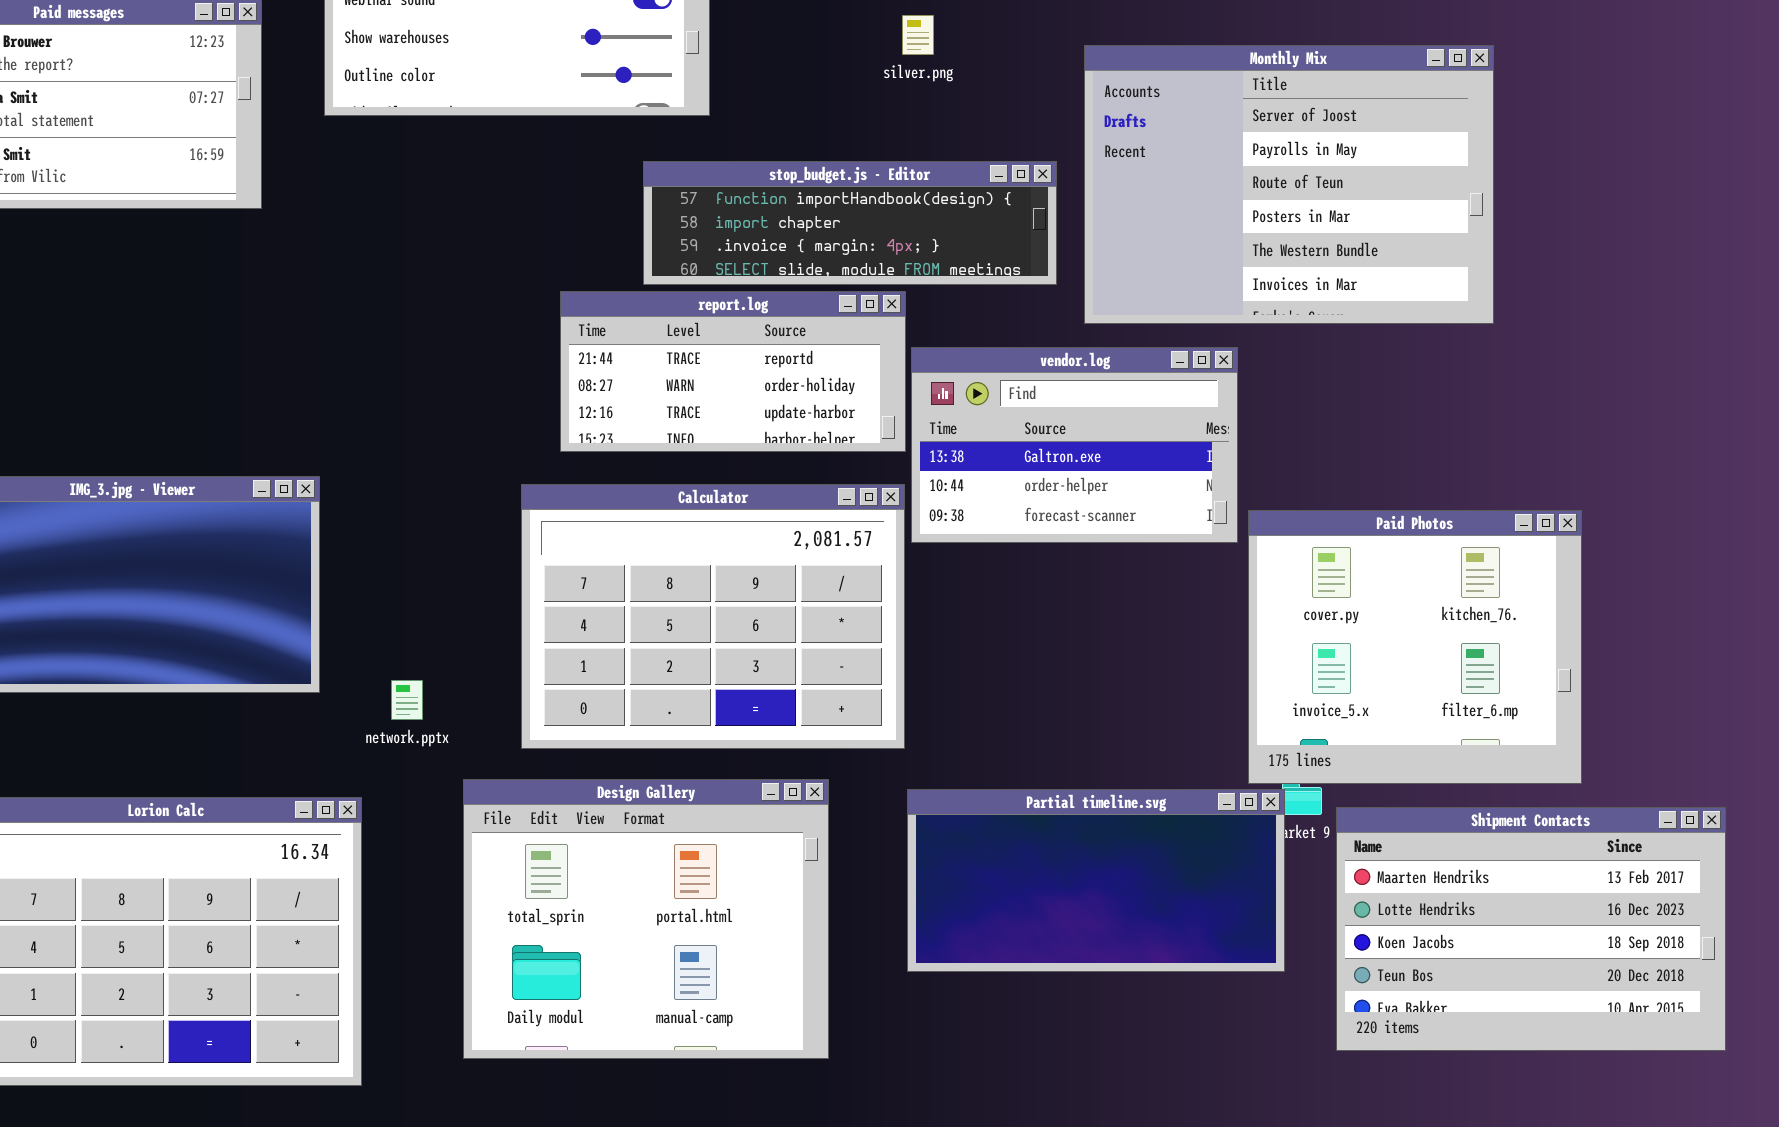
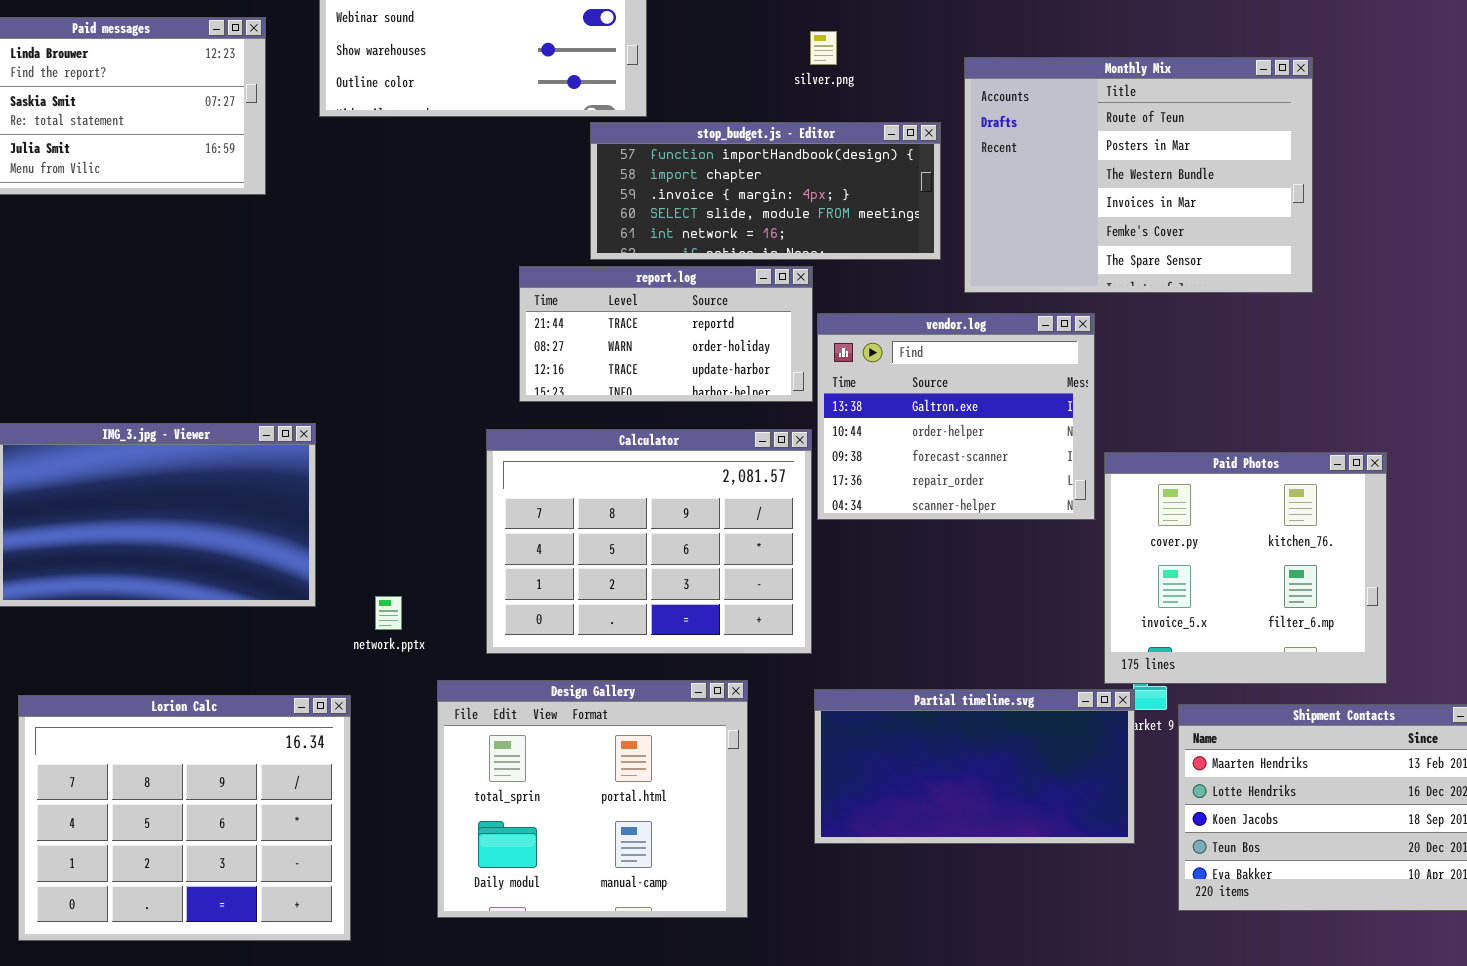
Monthly Mix: [1084,45,1494,324] -> [964,57,1313,293], scrolled down 2 rows
stop_budget.js - Editor: [643,161,1057,285] -> [590,122,941,260], resized
vendor.log: [911,347,1238,543] -> [817,313,1095,520], resized

